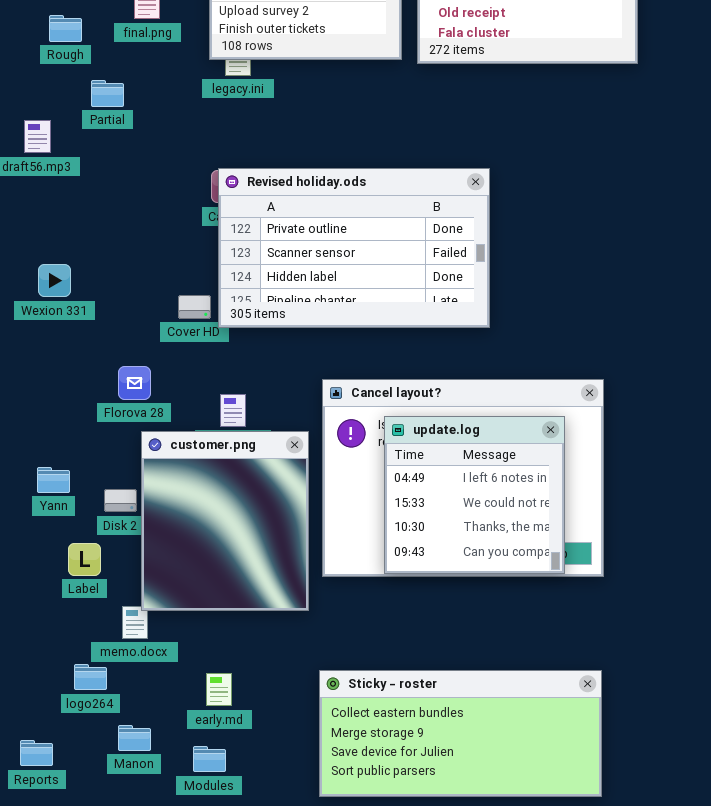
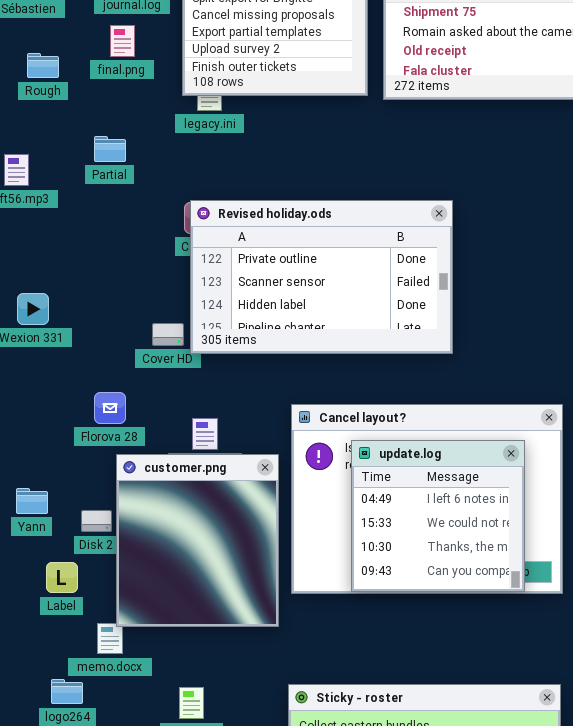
Partial: [91,80,124,107] -> [94,136,126,162], moved

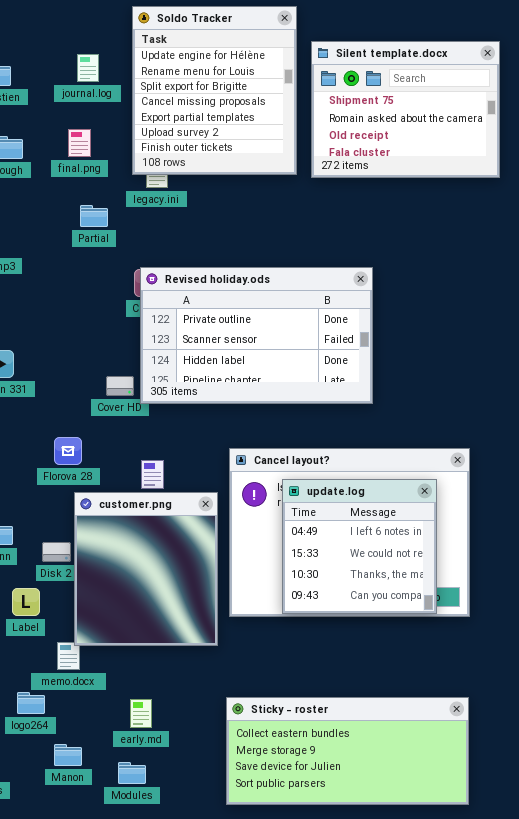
final.png: [110,25,135,57] -> [68,129,91,157], moved
Partial: [94,136,126,162] -> [80,205,108,227], moved

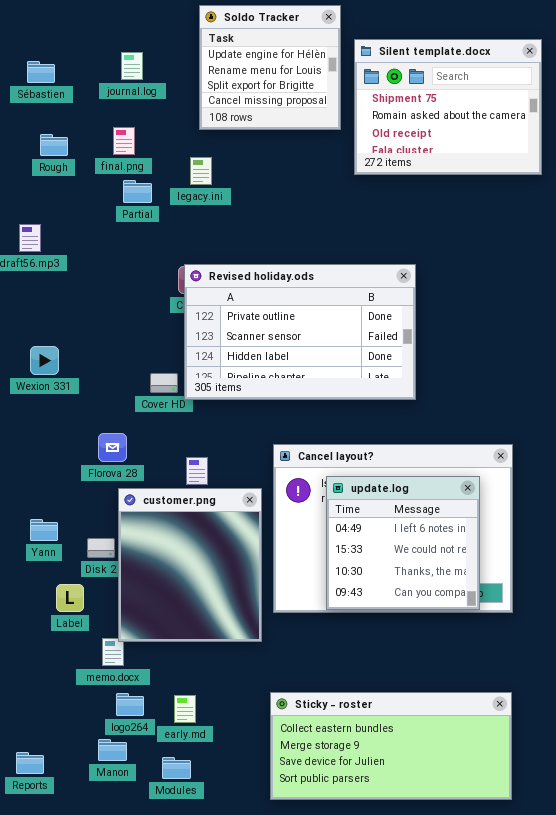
Soldo Tracker: [132,6,297,175] -> [199,5,341,130], resized
Partial: [80,205,108,227] -> [123,180,152,203], moved
logo264: [17,692,45,714] -> [116,693,144,716], moved

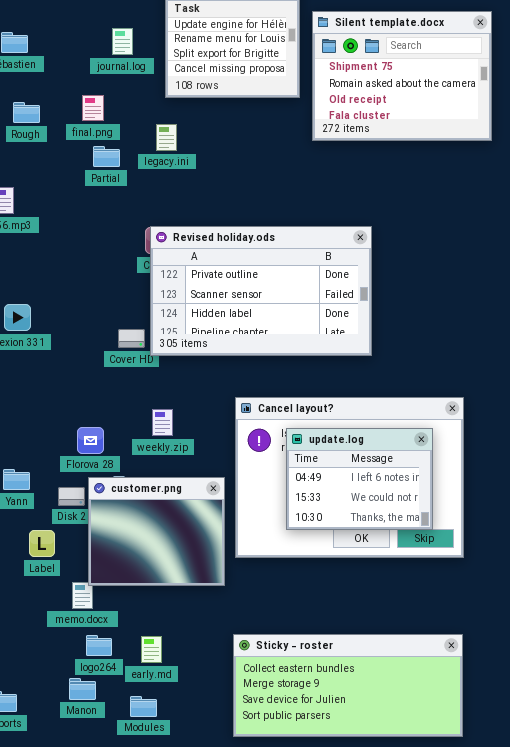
journal.log: [121,52,143,80] -> [112,28,133,55], moved
Florova 28: [98,433,127,462] -> [77,427,104,454], moved
update.log: [326,476,480,610] -> [286,428,433,530], resized
customer.png: [118,488,262,642] -> [88,477,225,586], resized

